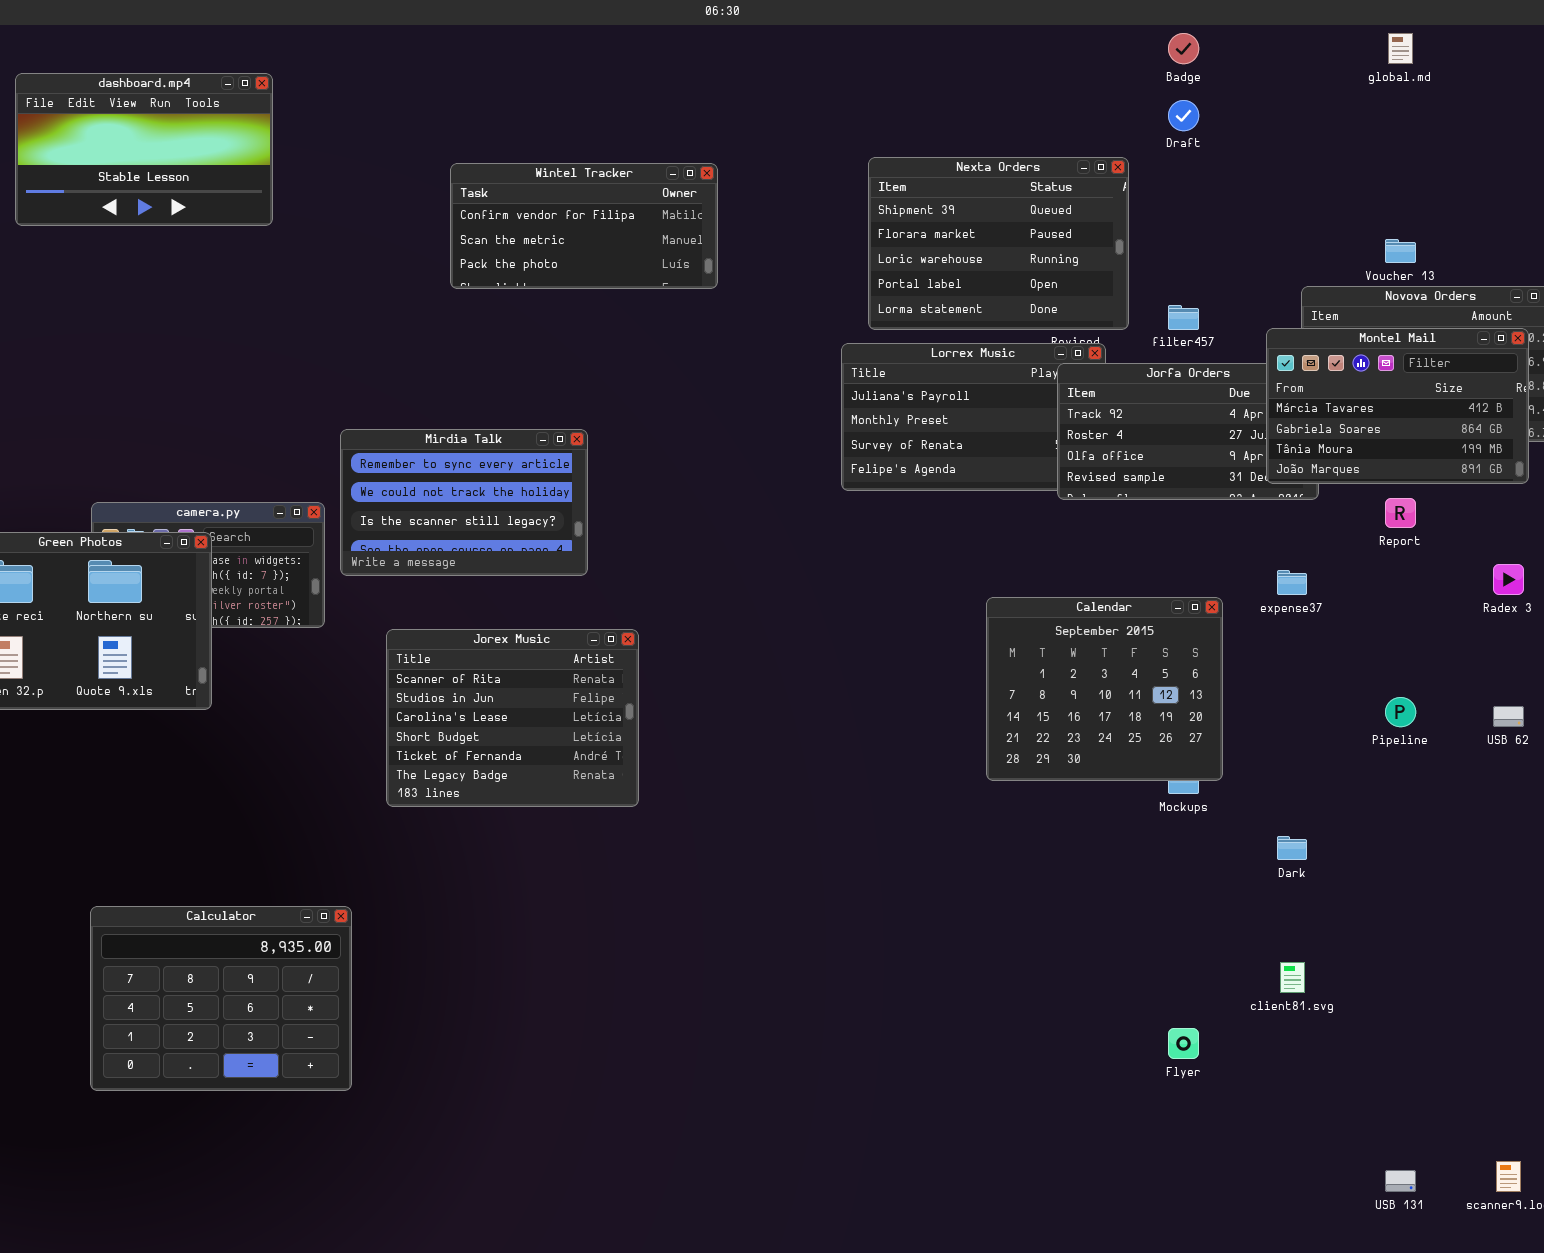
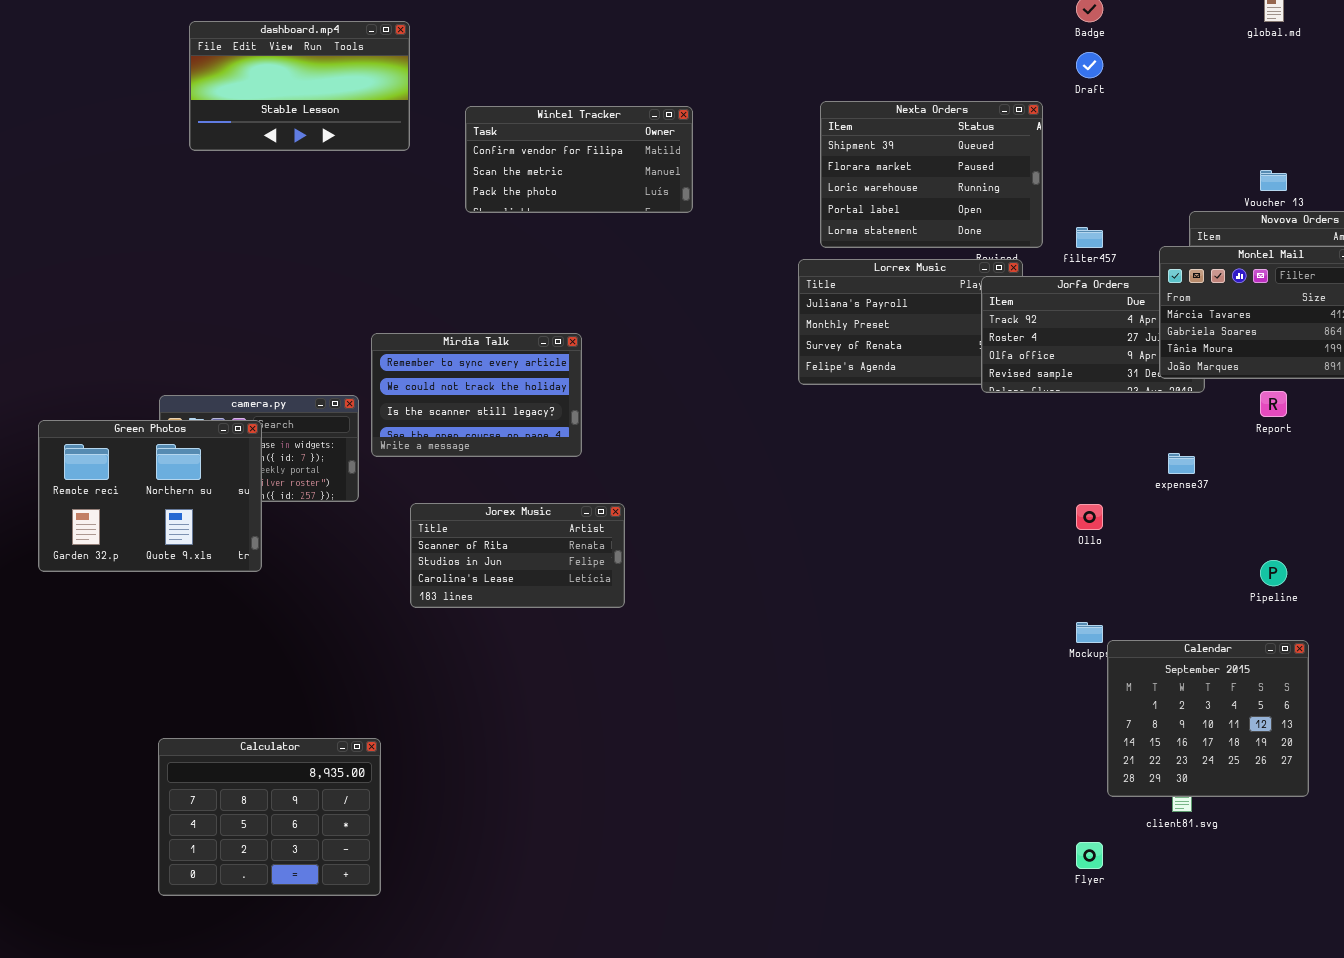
dashboard.mp4: [15,73,273,226] -> [189,21,410,151], moved
Calendar: [986,597,1223,781] -> [1107,640,1309,797], moved
Jorex Music: [386,629,639,807] -> [410,503,625,608], resized

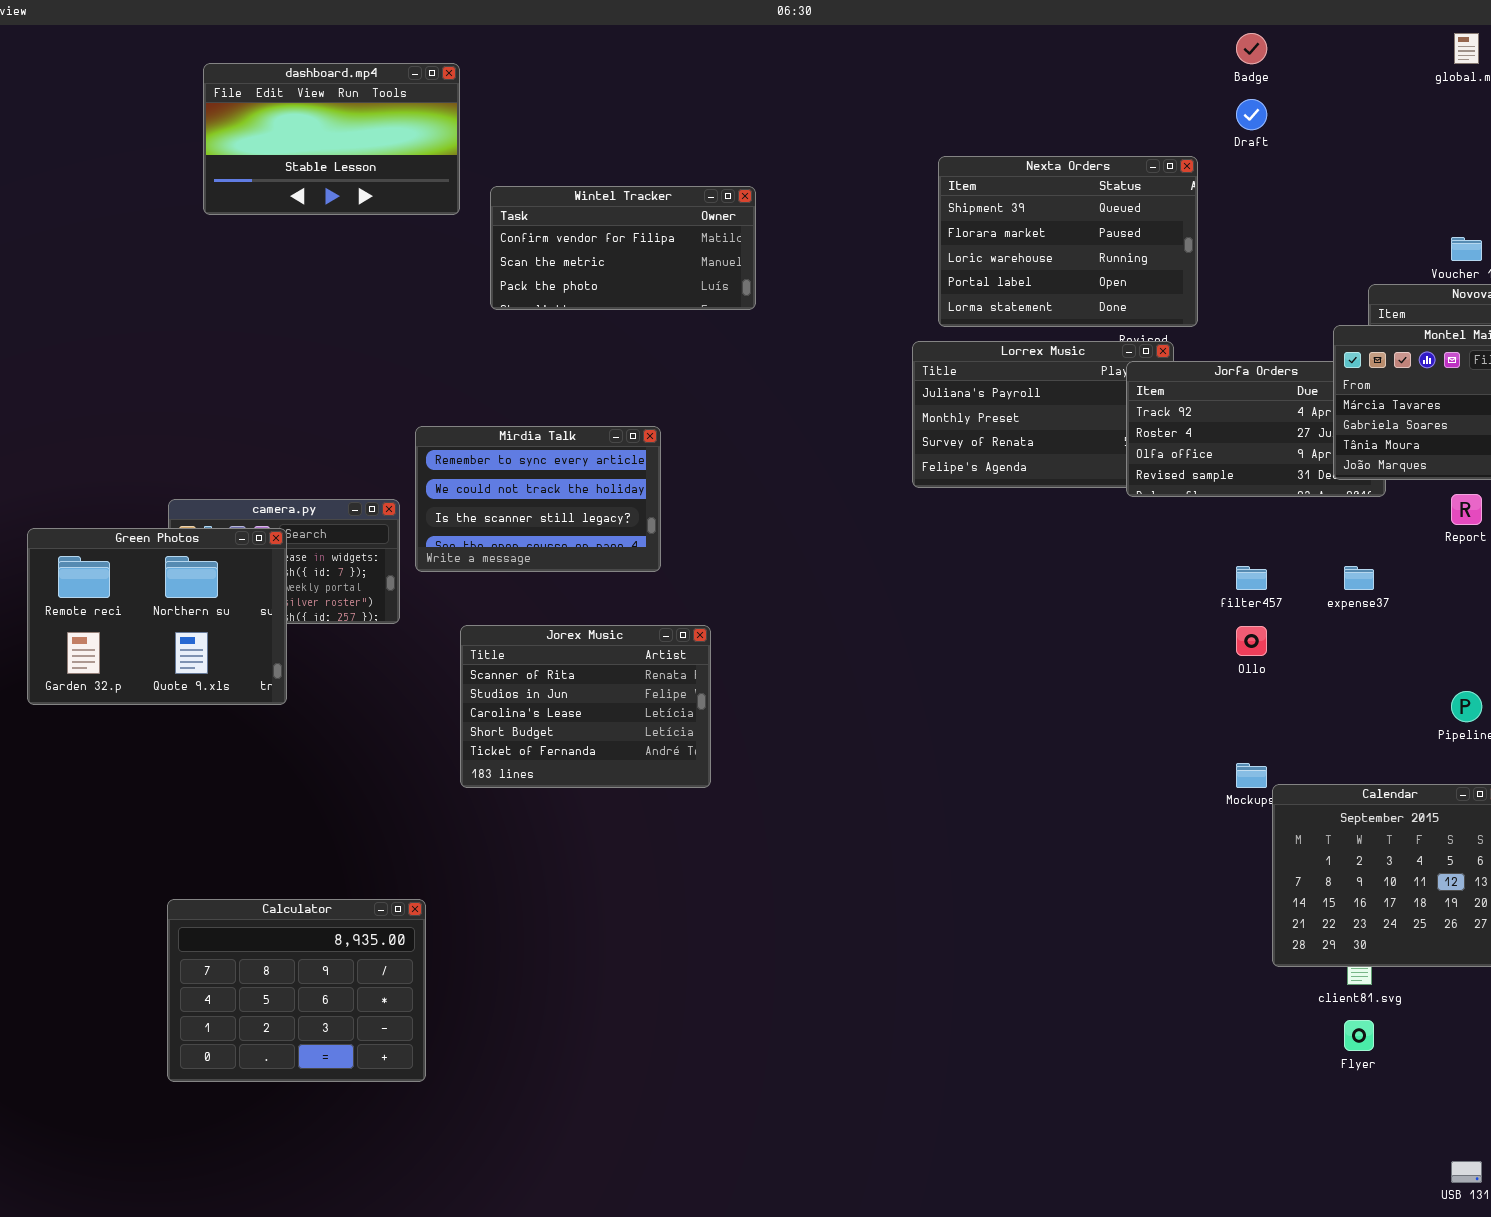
Wintel Tracker: [465,106,693,213] -> [490,186,756,310], moved
filter457: [1076,227,1103,248] -> [1236,566,1267,590], moved
Jorex Music: [410,503,625,608] -> [460,625,711,788], resized
Flyer: [1076,842,1103,869] -> [1344,1020,1374,1051], moved

